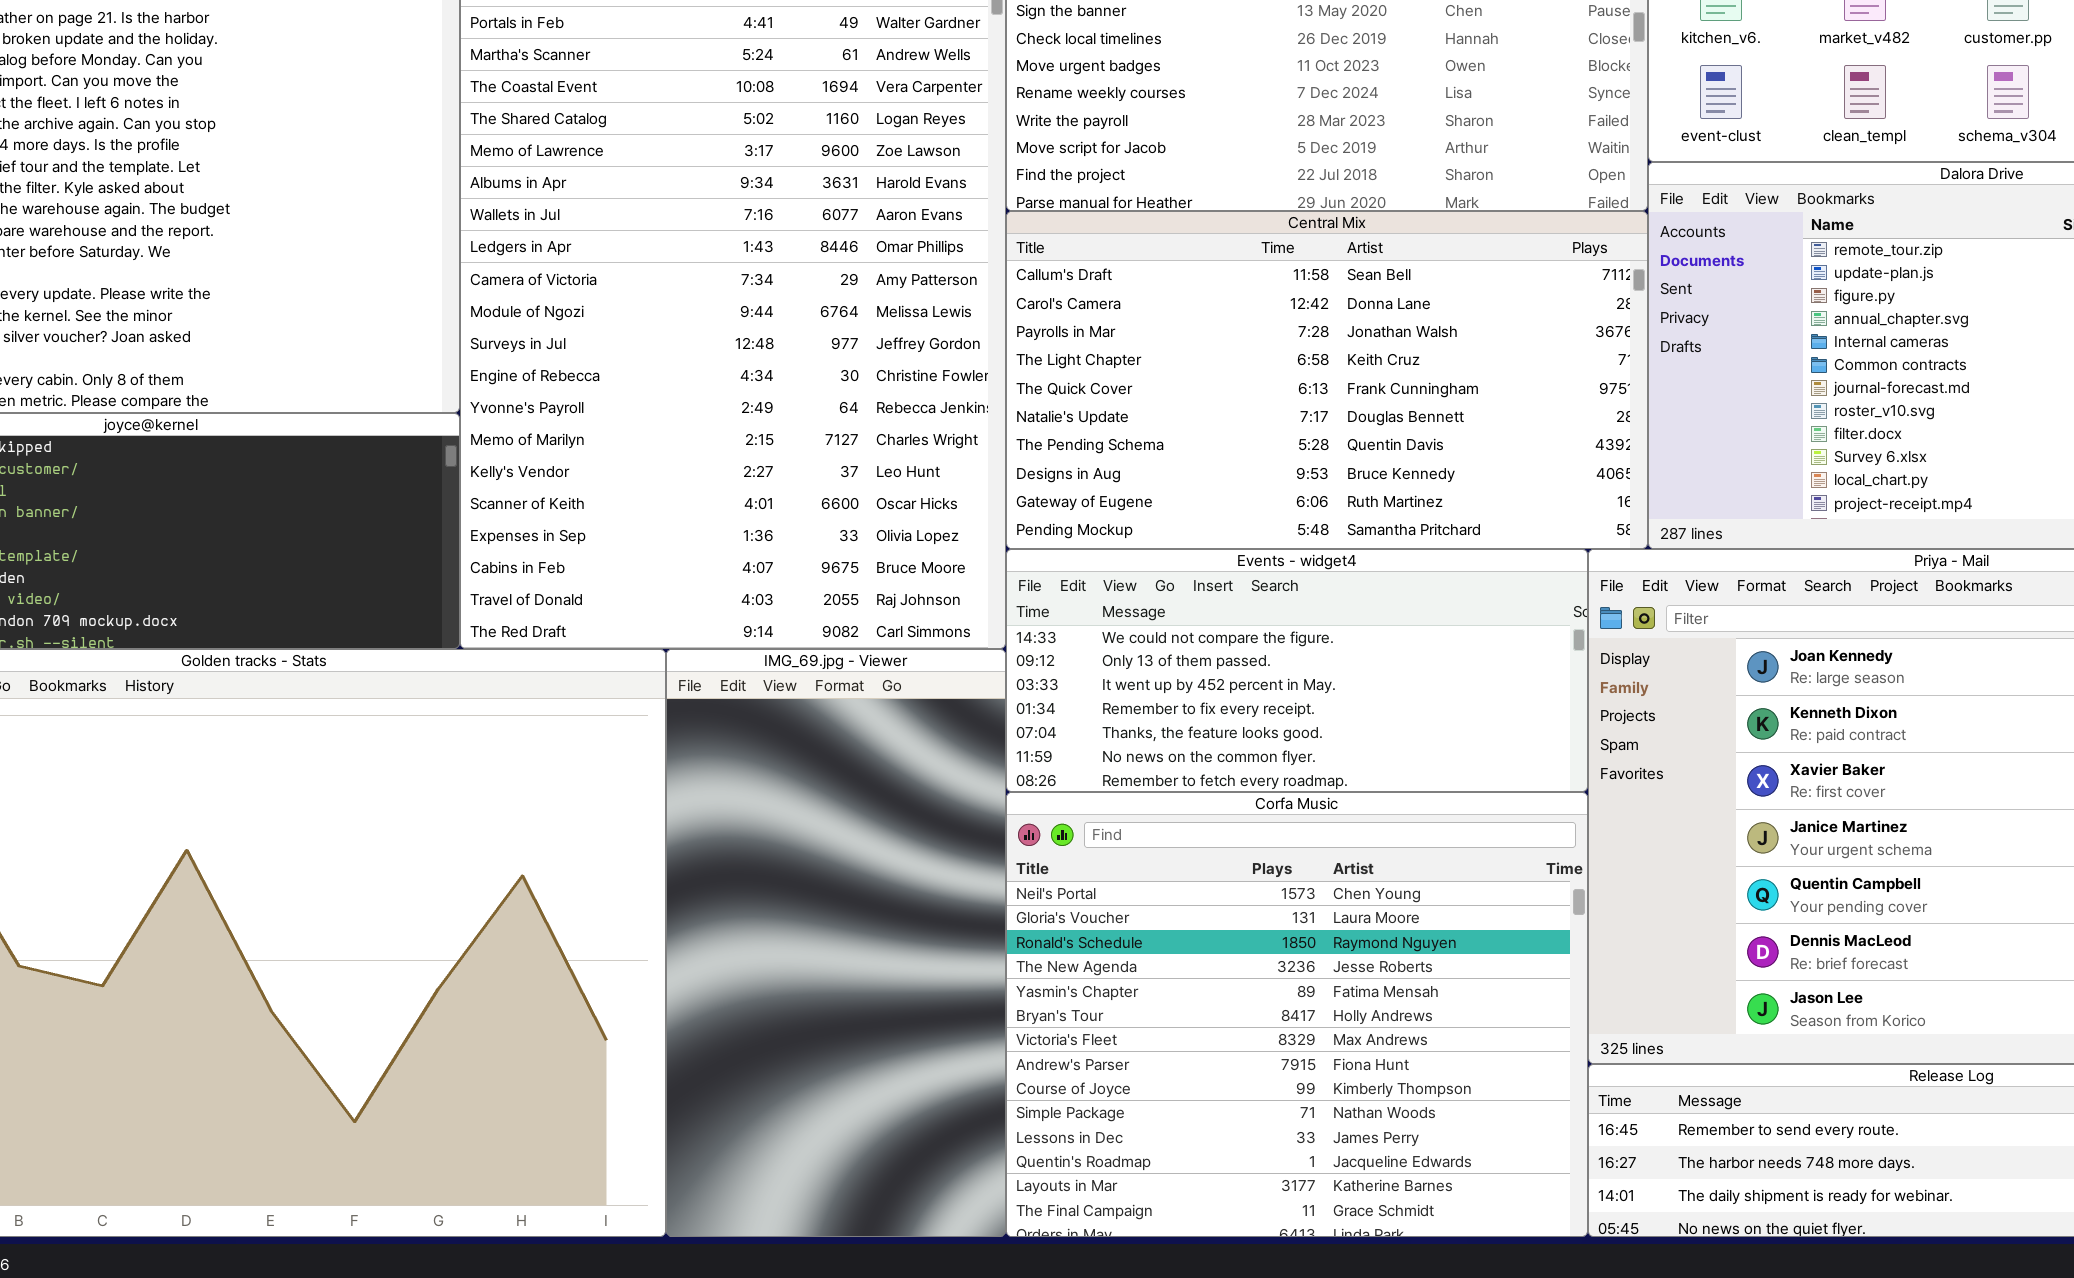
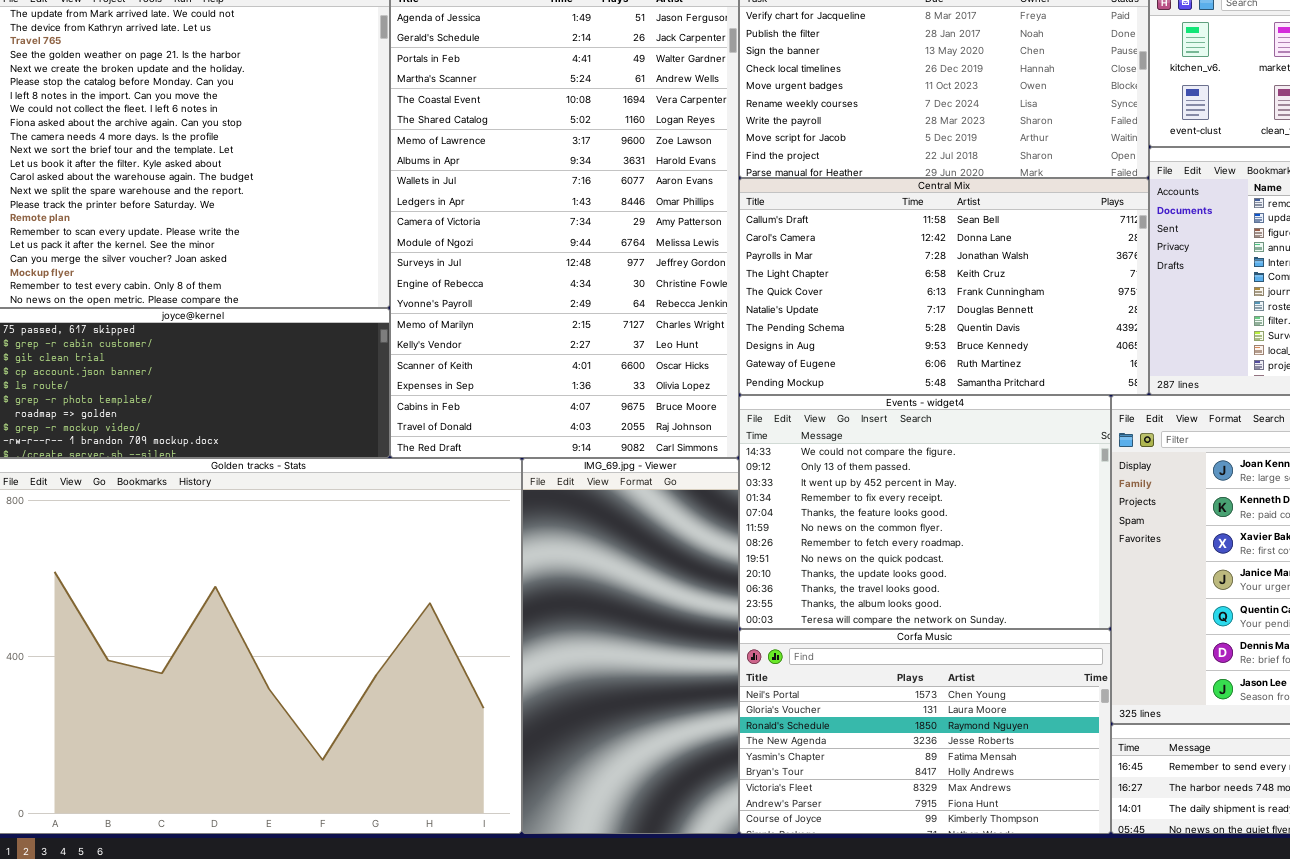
Events - widget4: [1006,549,1588,792] -> [739,395,1111,629], resized
Corfa Music: [1006,792,1588,1237] -> [739,629,1111,834], resized

